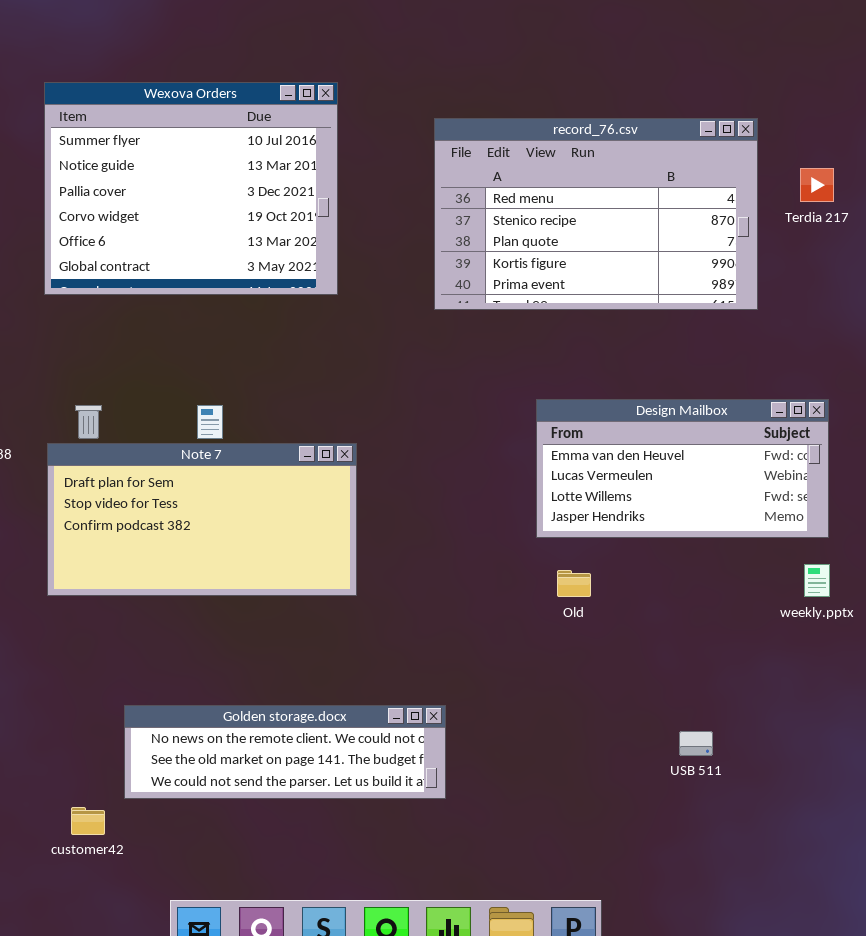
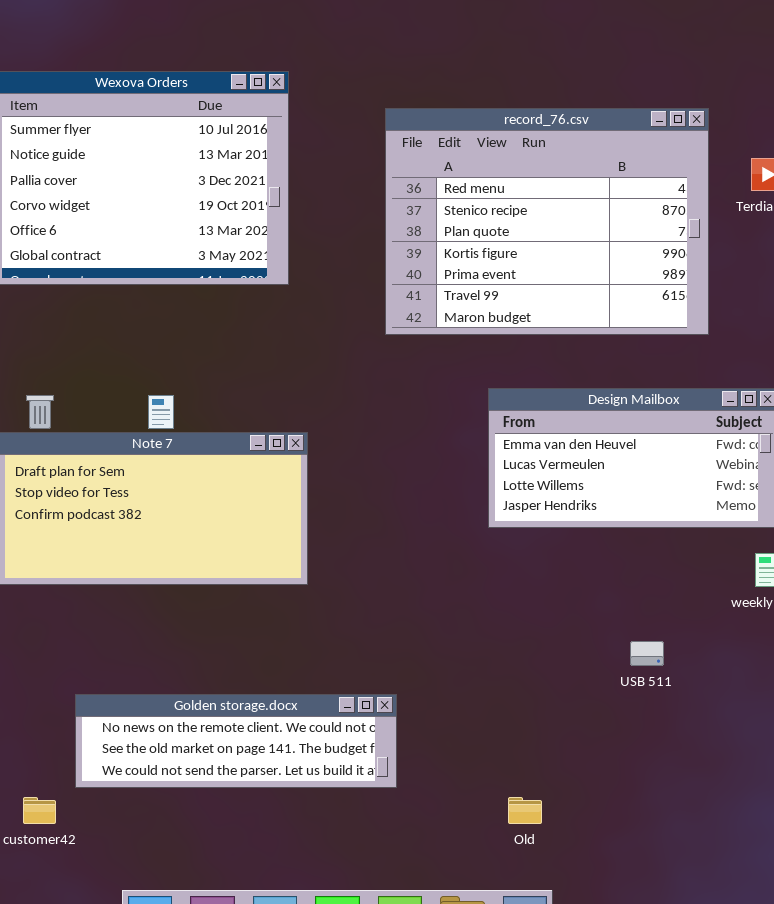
record_76.csv: [434,118,758,310] -> [385,108,709,335], resized
Old: [557,570,591,597] -> [508,797,542,824], moved
USB 511: [679,731,713,756] -> [630,641,664,666], moved

